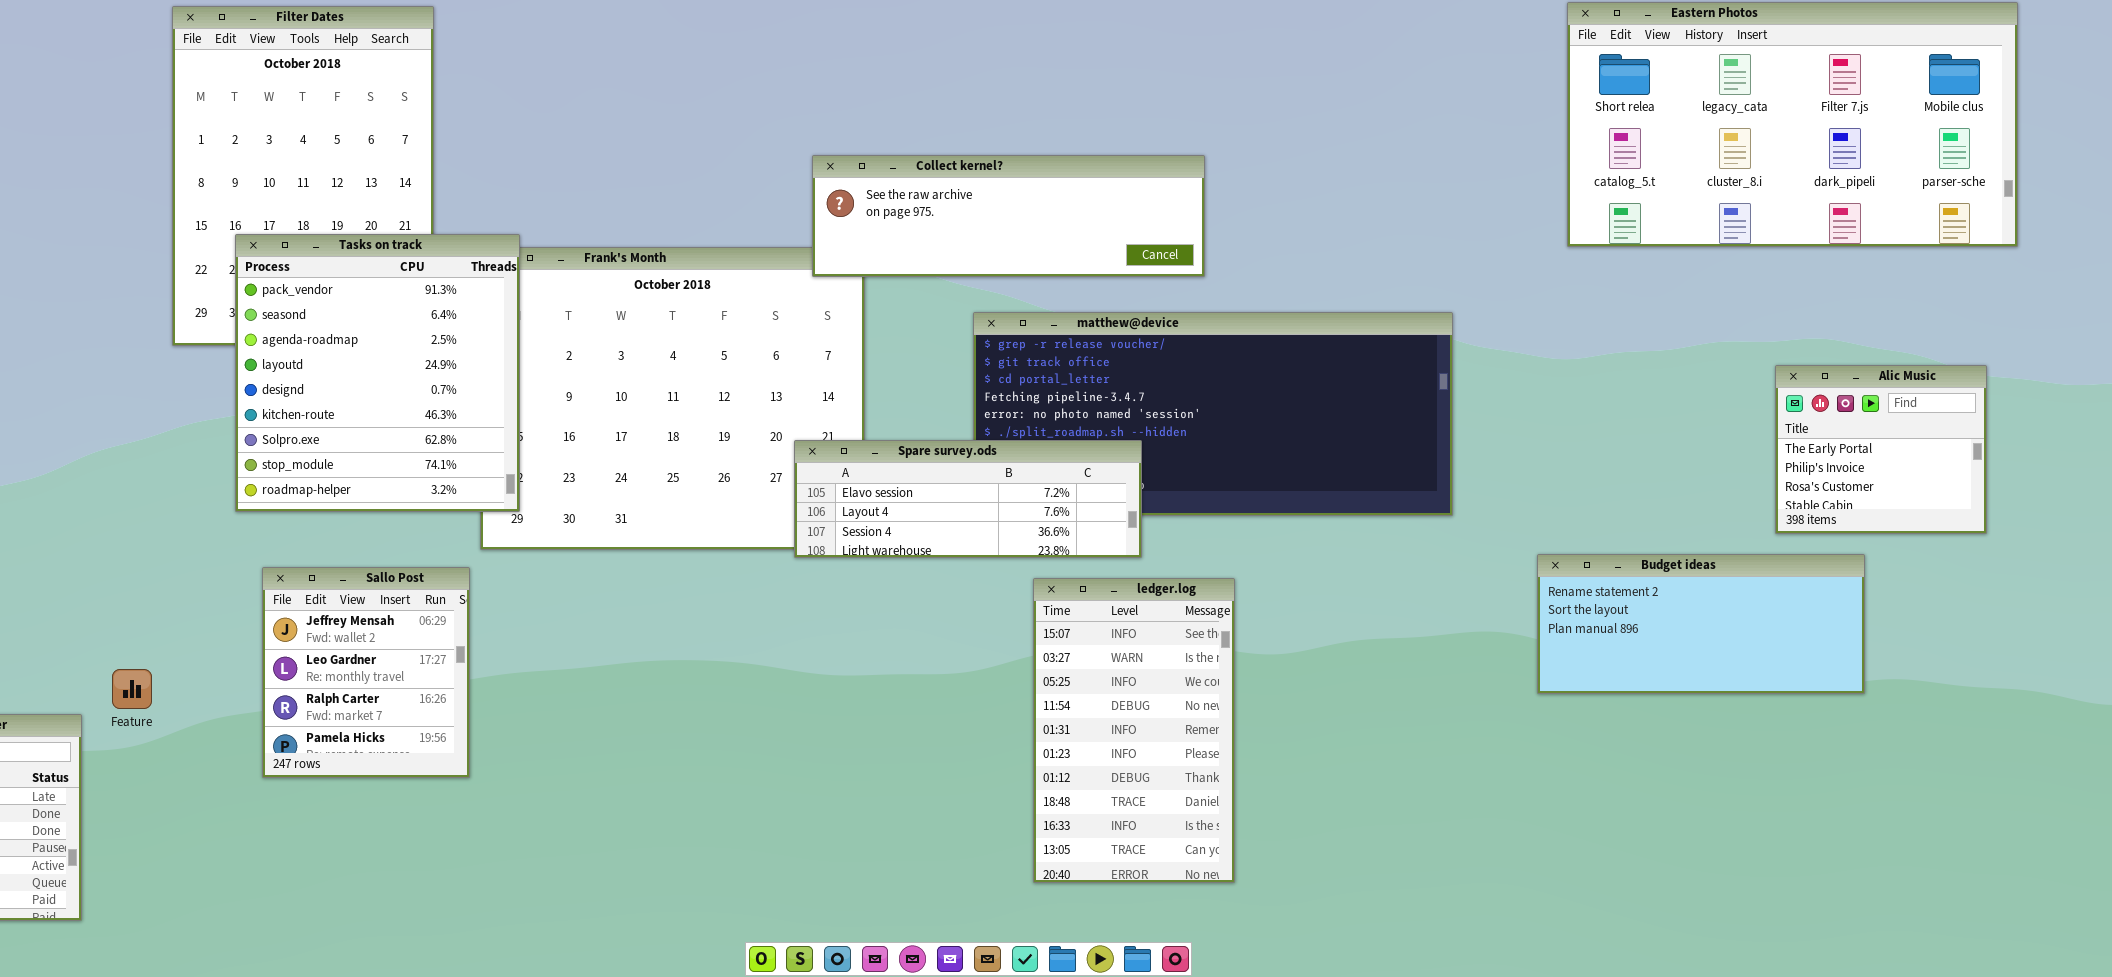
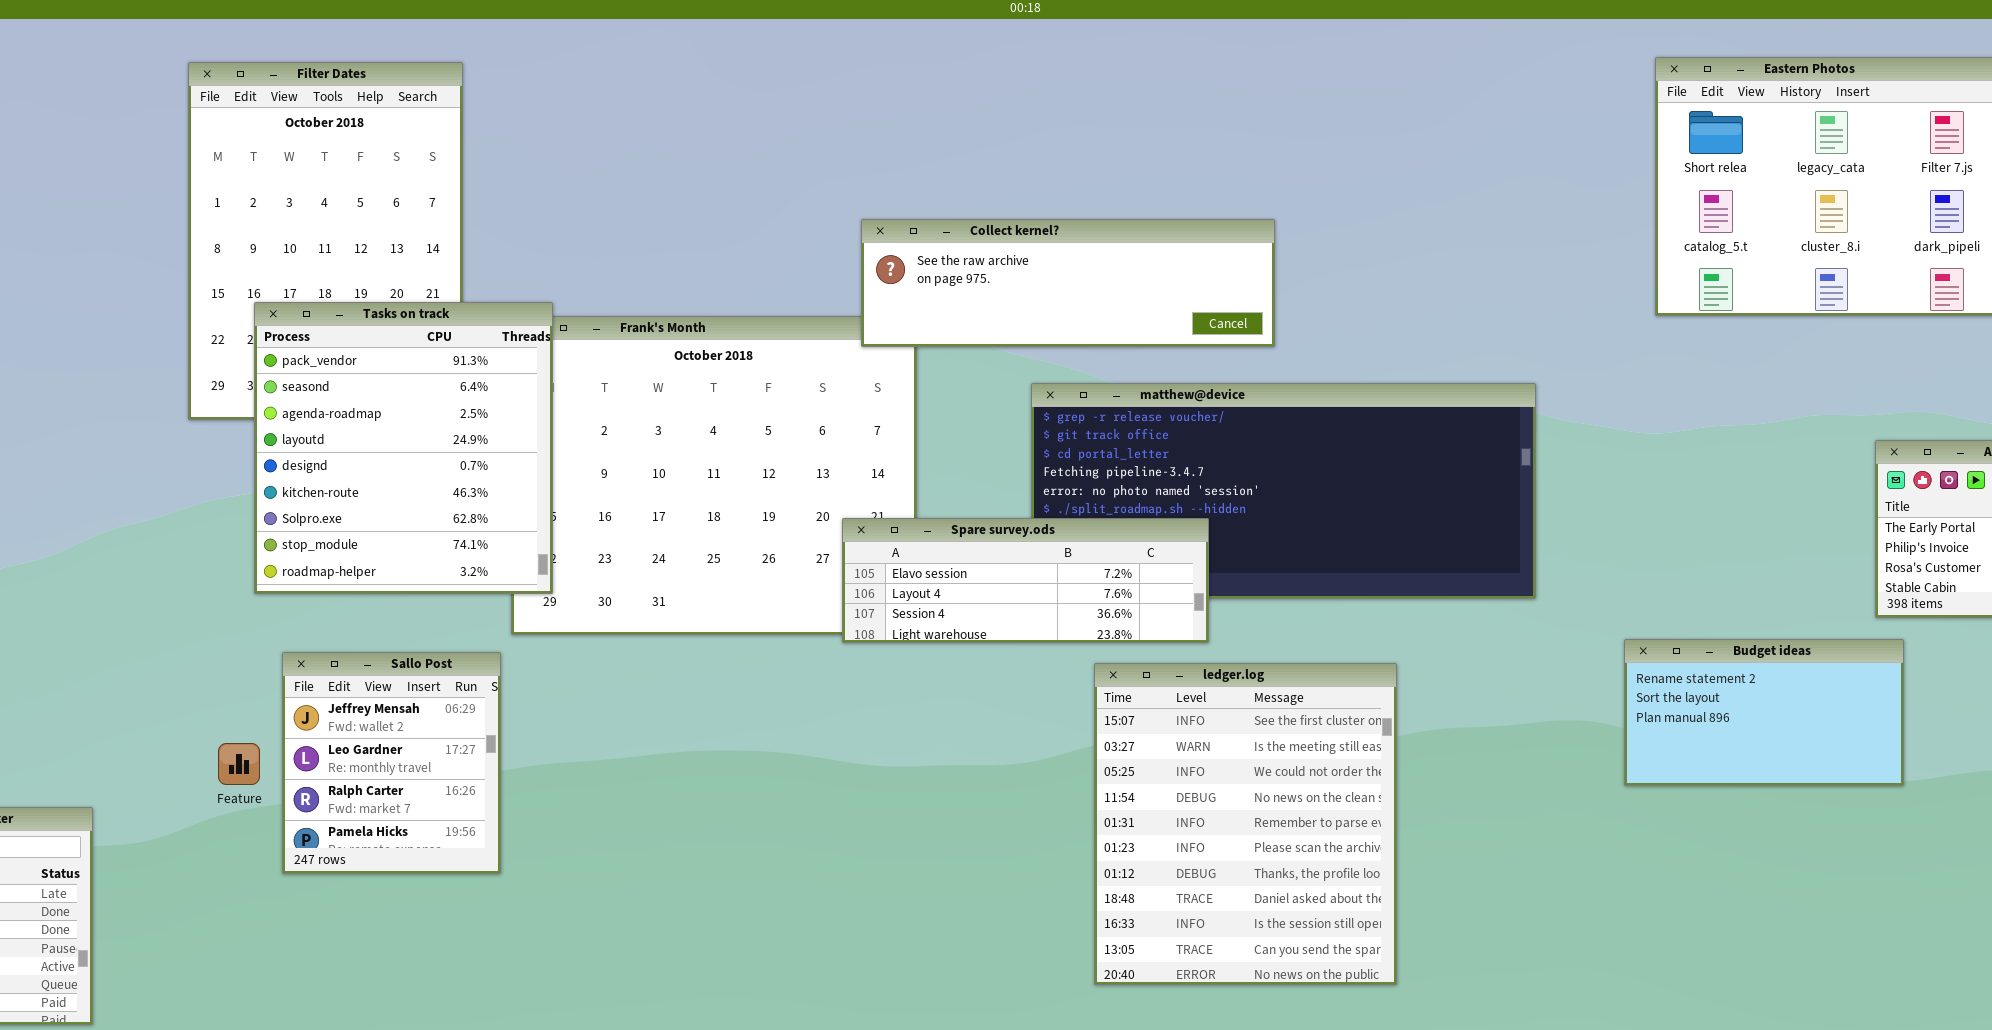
Budget ideas: [1537,554,1865,694] -> [1624,639,1904,786], resized
ledger.log: [1033,578,1235,883] -> [1094,663,1397,985], resized
Feature: [112,669,152,709] -> [218,743,260,785], moved

